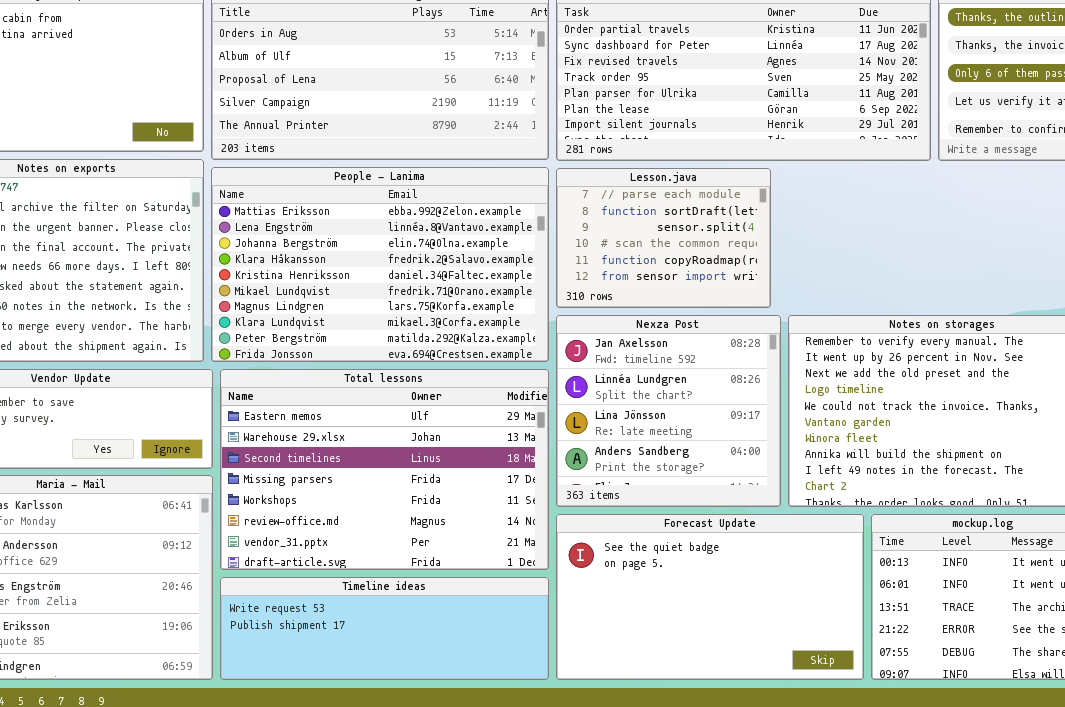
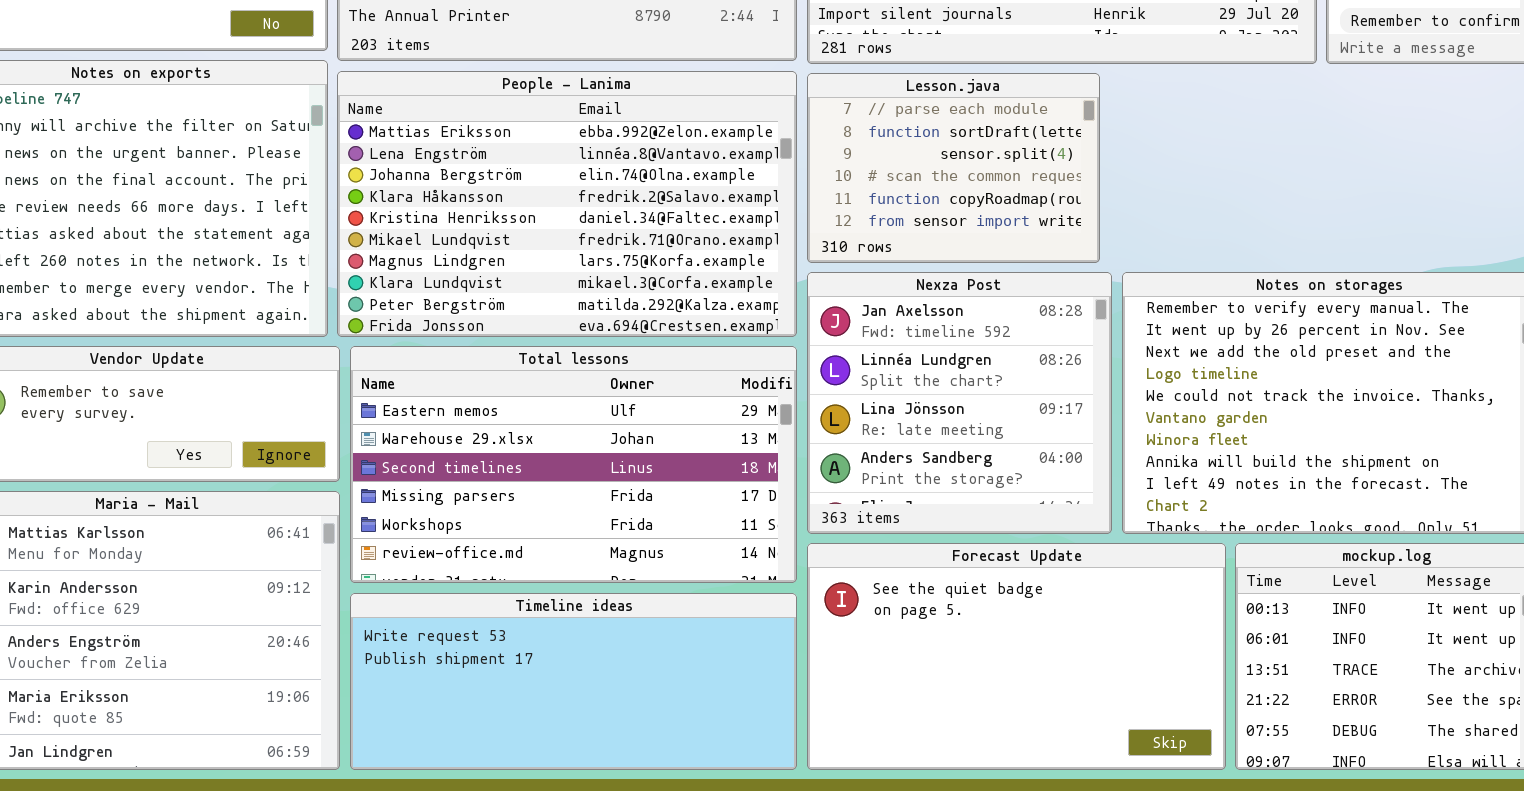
Total lessons: [220,369,549,570] -> [350,346,797,583], resized
Timeline ideas: [220,577,549,680] -> [350,593,797,770], resized

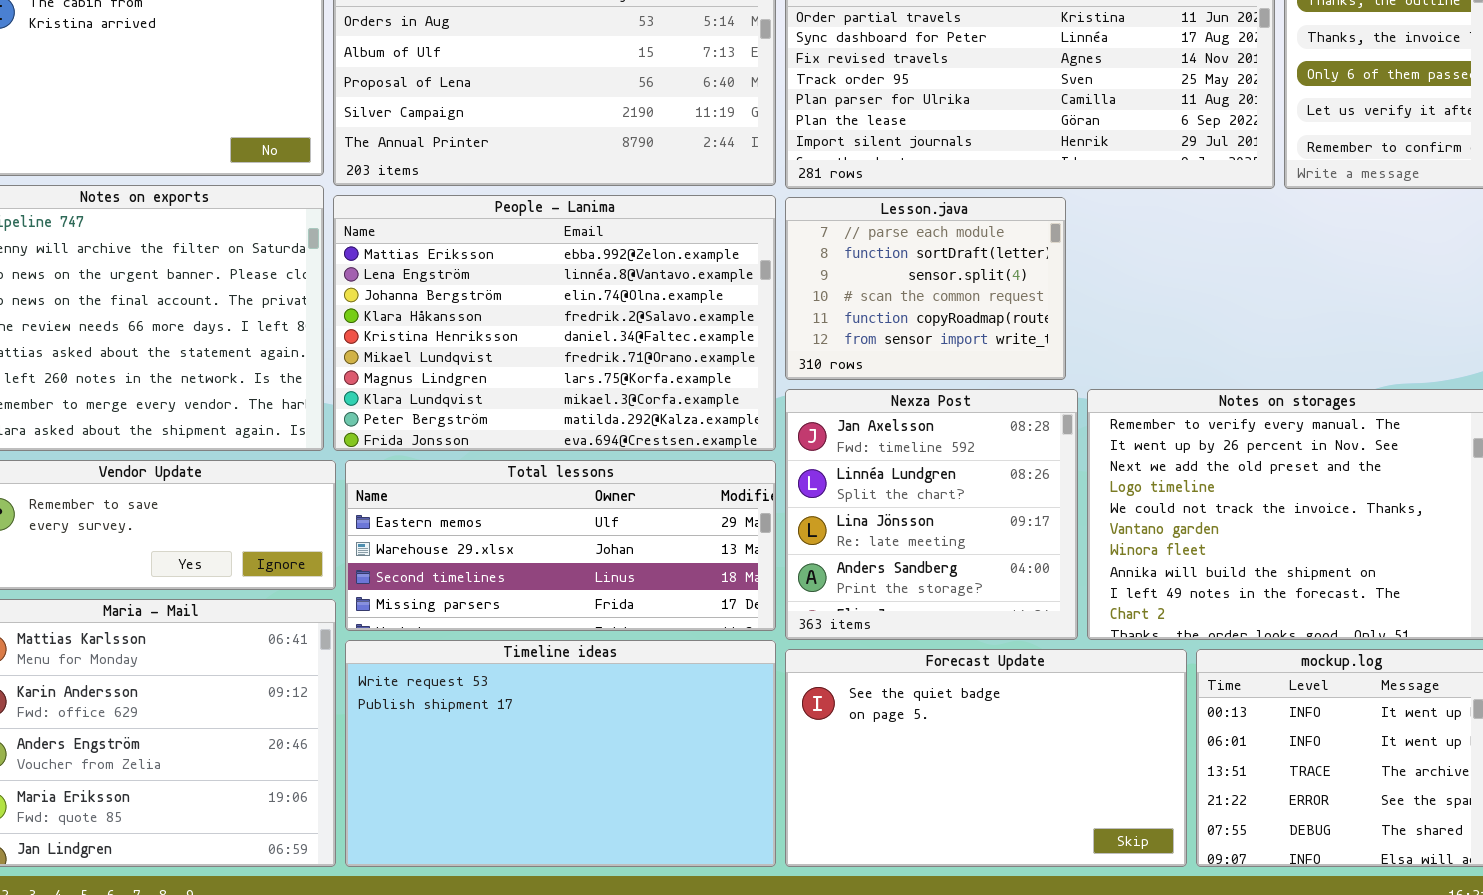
Total lessons: [350,346,797,583] -> [345,460,776,631], resized
Timeline ideas: [350,593,797,770] -> [345,640,776,867], resized

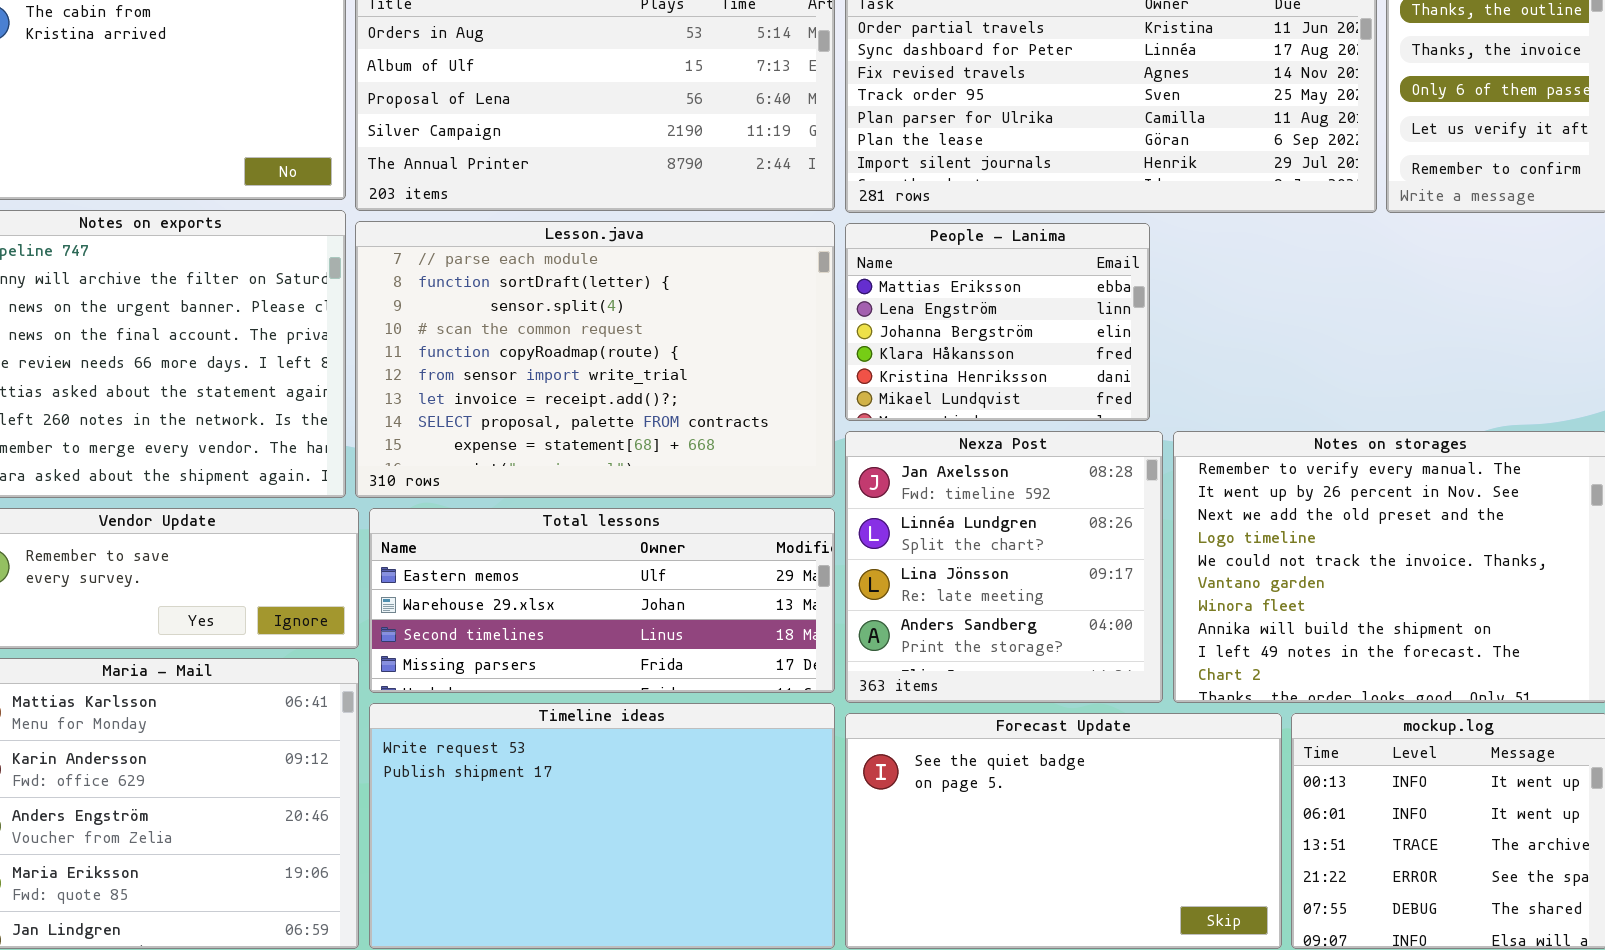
People - Lanima: [333,195,776,451] -> [845,223,1150,421], moved, resized
Lesson.java: [785,197,1066,380] -> [355,221,835,498], moved, resized

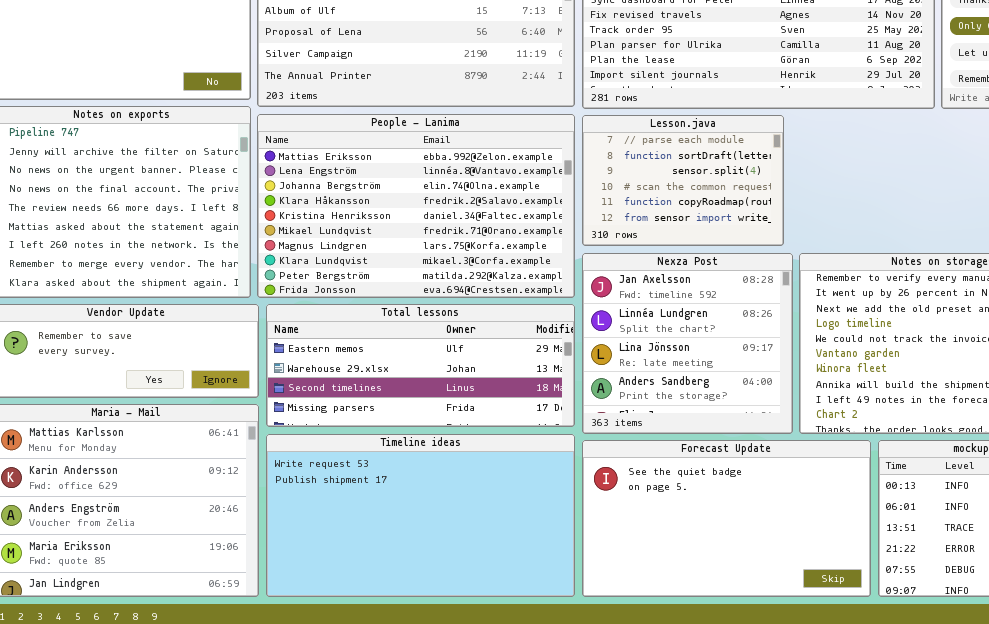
Lesson.java: [355,221,835,498] -> [582,115,784,246], moved, resized
People - Lanima: [845,223,1150,421] -> [257,114,575,298], moved, resized

